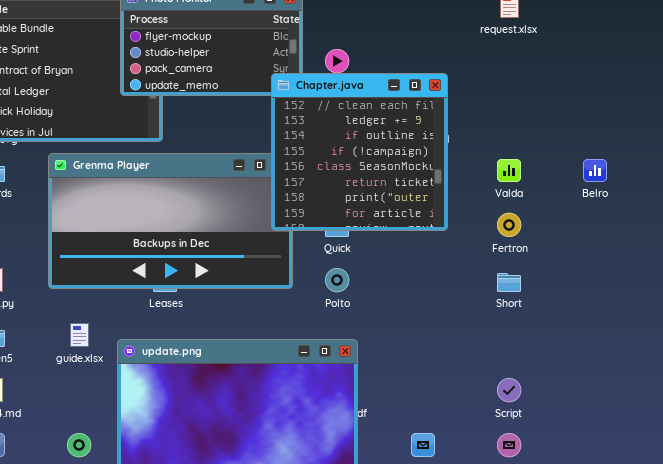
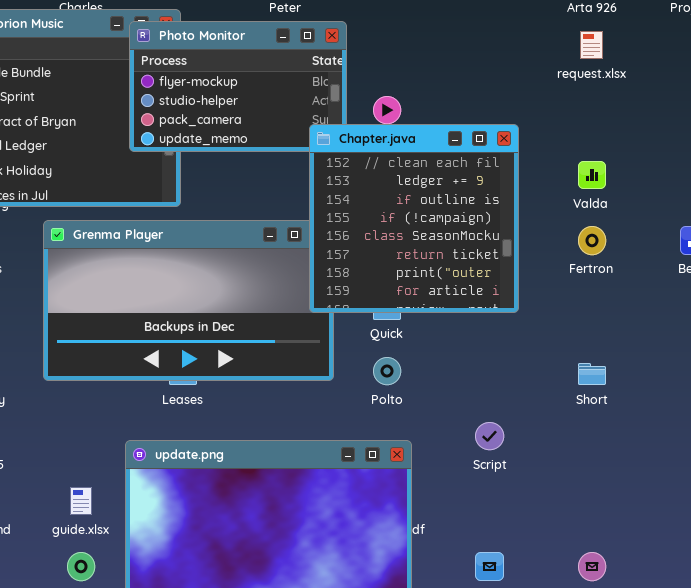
Valda: [497,159,521,182] -> [578,161,606,189], moved
Fertron: [497,213,521,237] -> [578,226,606,255], moved
guide.xlsx: [70,323,89,347] -> [70,487,92,515], moved
Script: [497,378,521,402] -> [475,422,504,450], moved

